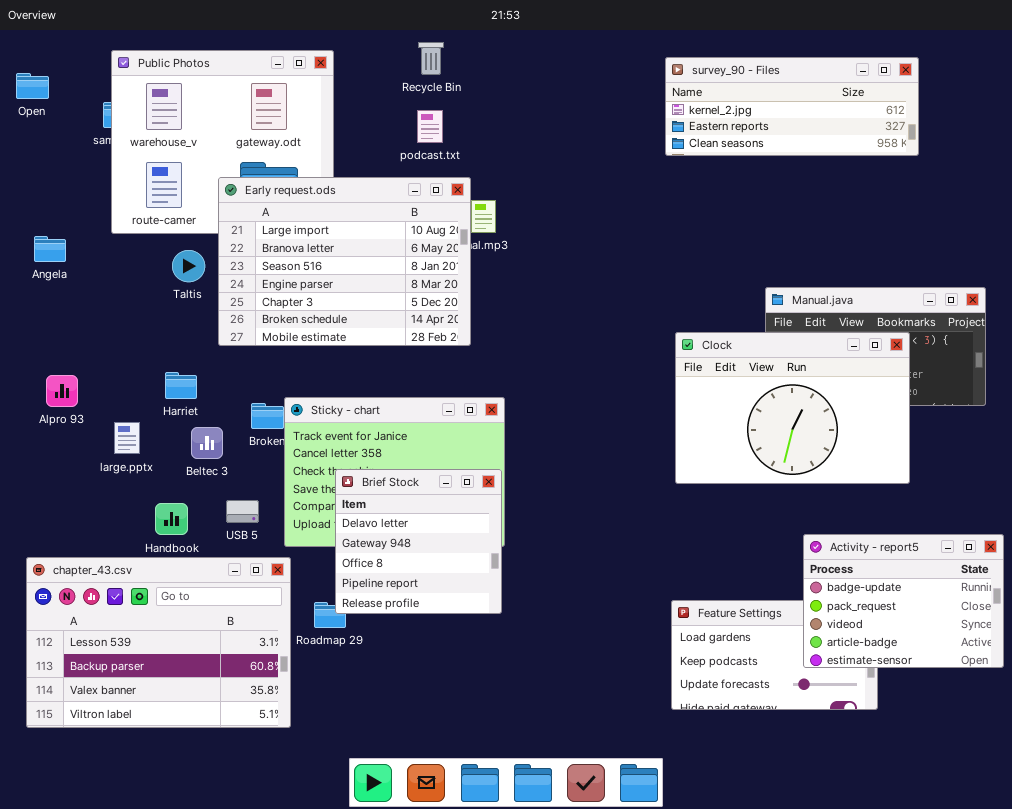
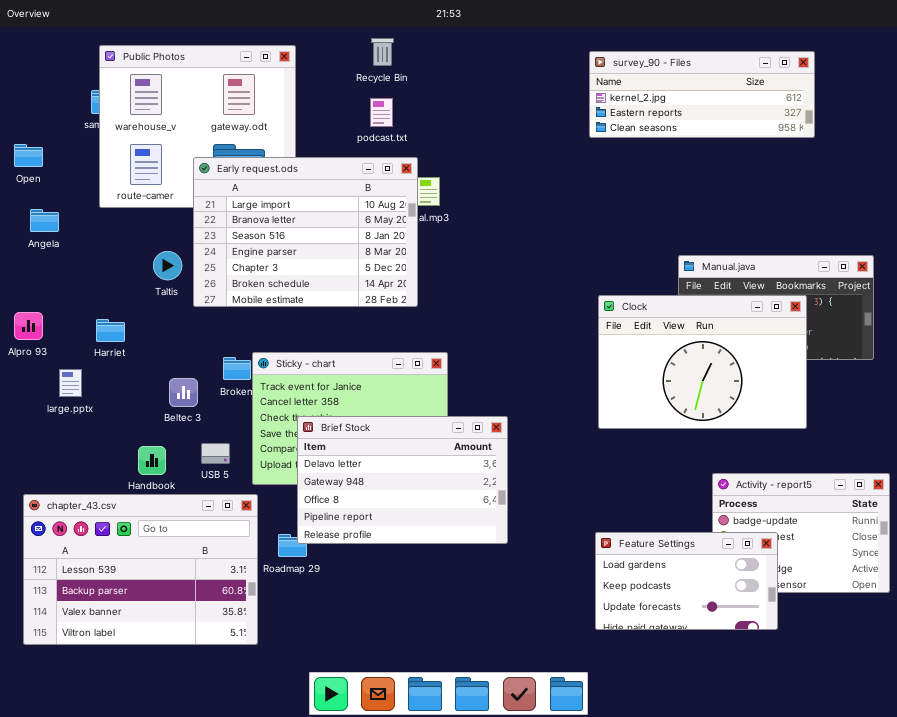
Open: [16,73,49,99] -> [14,144,43,167], moved
Taltis: [172,250,205,282] -> [153,251,182,280], moved
Harriet: [165,372,197,399] -> [96,319,125,342], moved
Alpro 93: [46,375,78,407] -> [14,312,43,340], moved
large.pptx: [114,422,140,454] -> [59,369,82,397], moved
Brief Stock: [335,469,502,614] -> [297,416,508,544], resized
Feature Settings: [671,600,878,710] -> [595,532,778,630], raised

